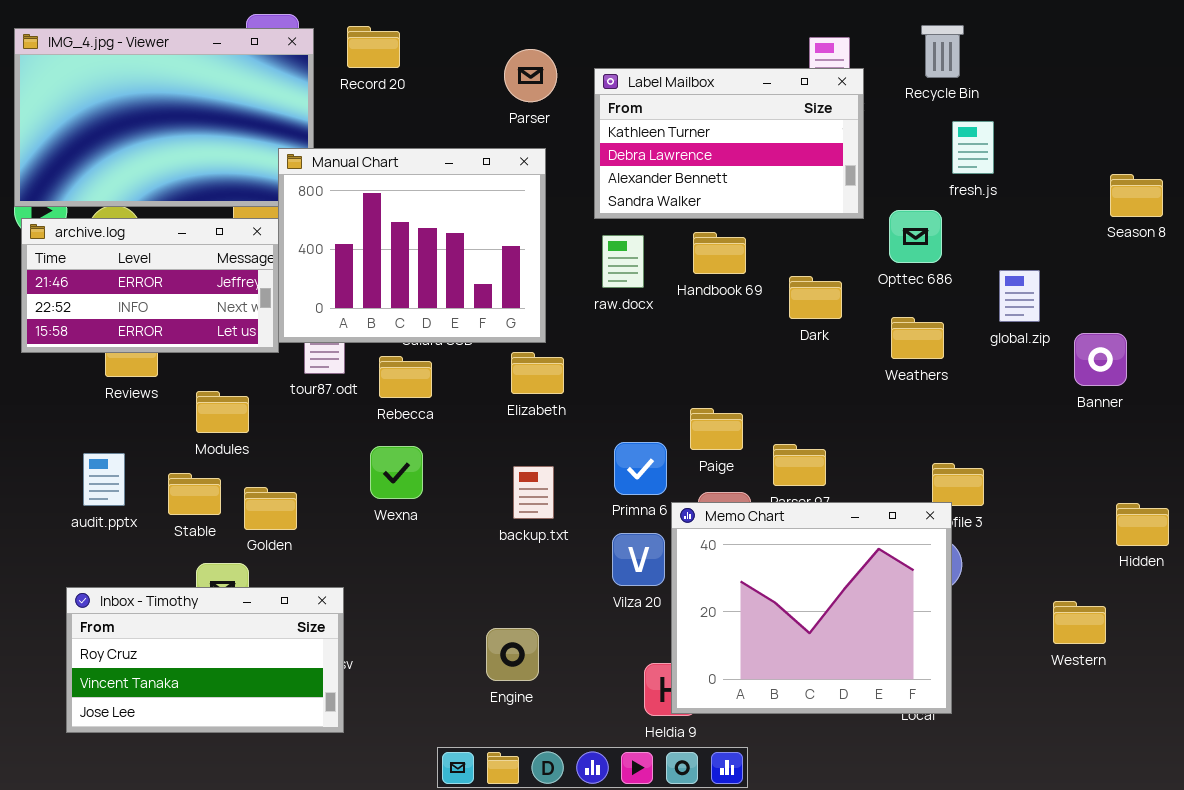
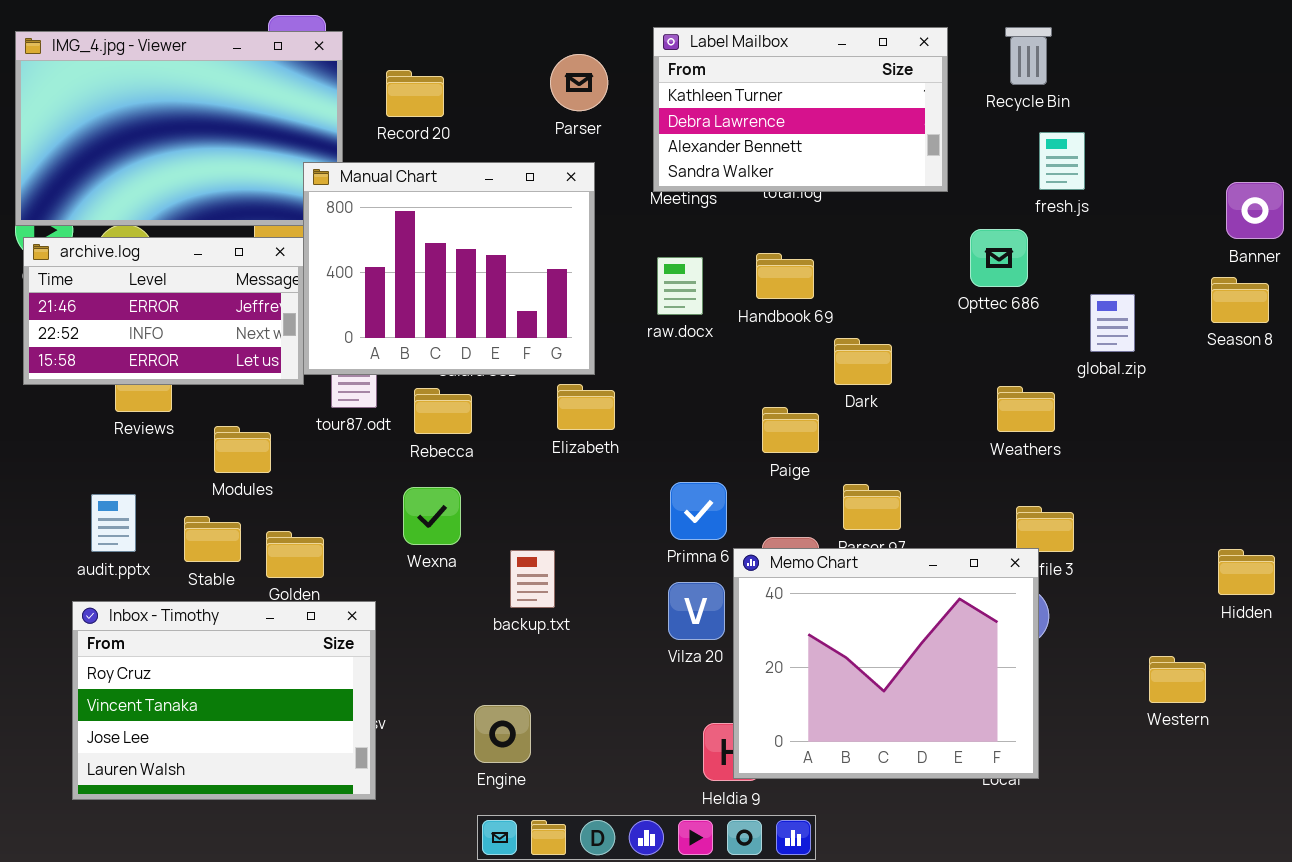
Record 20: [347,26,400,68] -> [386,70,444,117], moved
Label Mailbox: [594,68,864,219] -> [653,27,948,192], moved
Season 8: [1110,174,1163,217] -> [1211,277,1269,323], moved
Dark: [789,276,842,319] -> [834,338,892,385], moved
Weathers: [891,317,944,359] -> [997,386,1055,432], moved
Banner: [1074,333,1127,386] -> [1226,182,1284,239], moved
Paige: [690,408,743,450] -> [762,407,819,453], moved
backup.txt: [513,466,554,519] -> [510,550,555,608], moved
Inbox - Timothy: [66,587,344,733] -> [72,601,376,800], resized
Engine: [486,628,539,681] -> [474,705,531,763], moved

